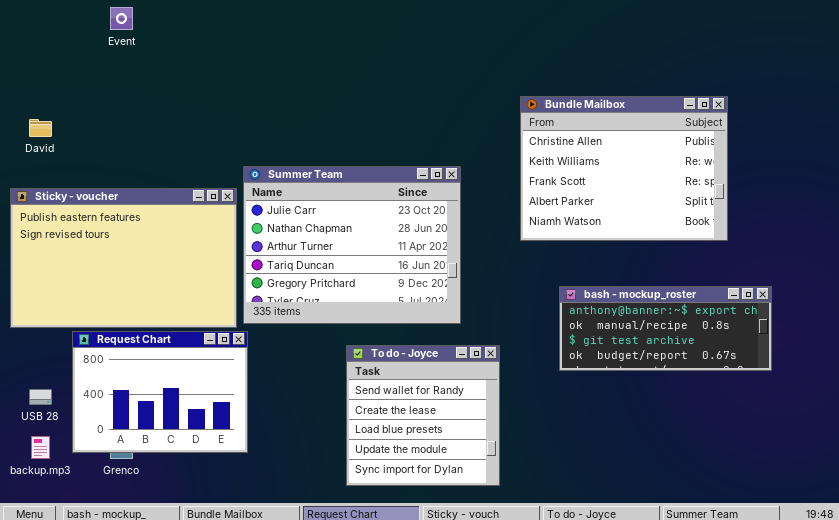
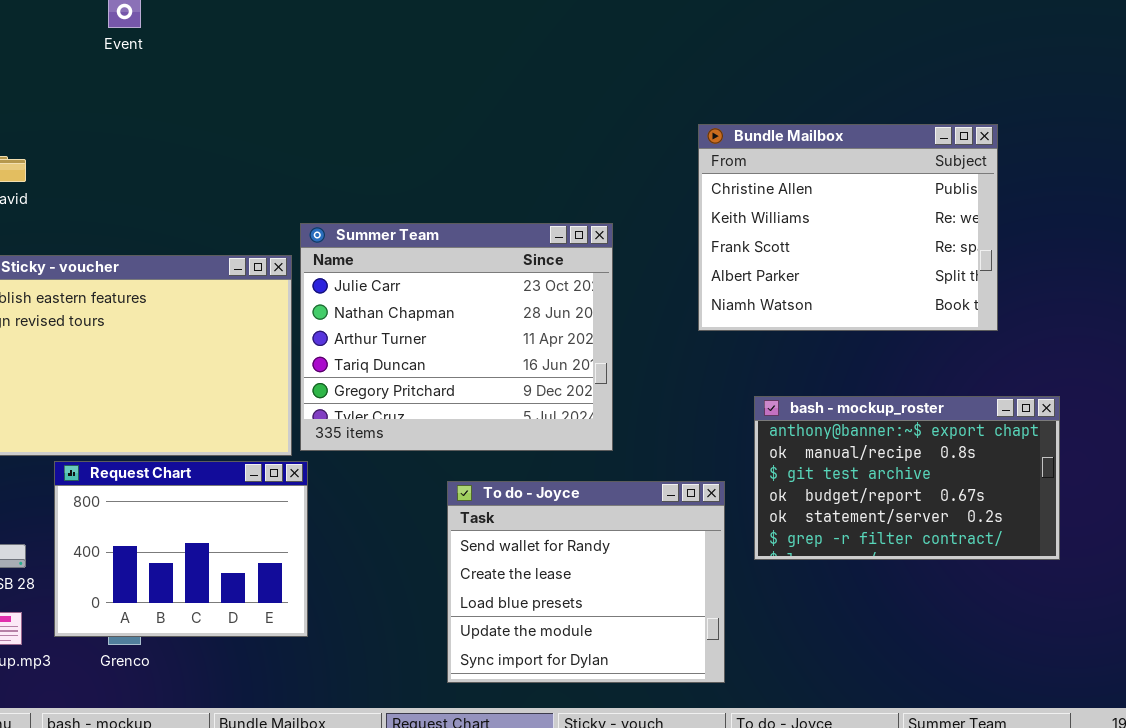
bash - mockup_roster: [559,286,772,371] -> [754,396,1060,560], resized
To do - Joyce: [346,345,500,486] -> [447,481,725,683], resized

